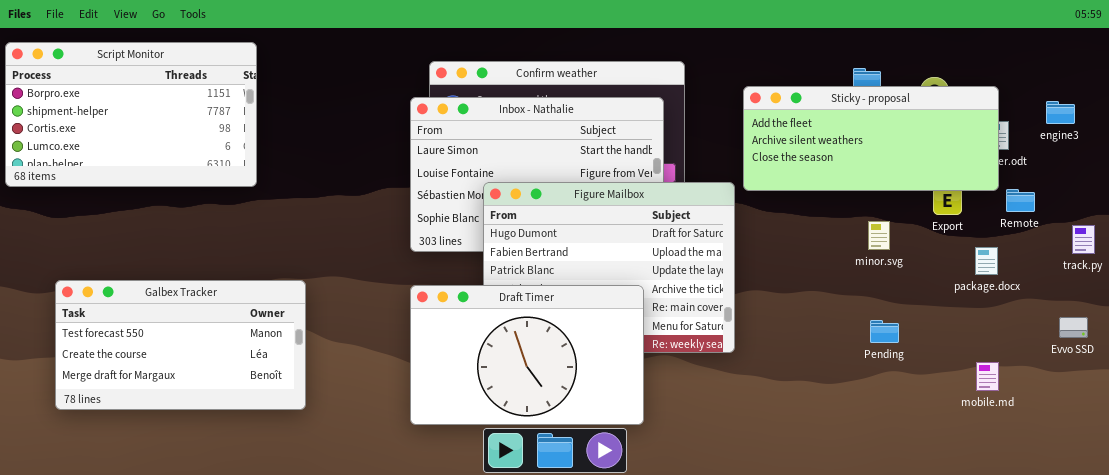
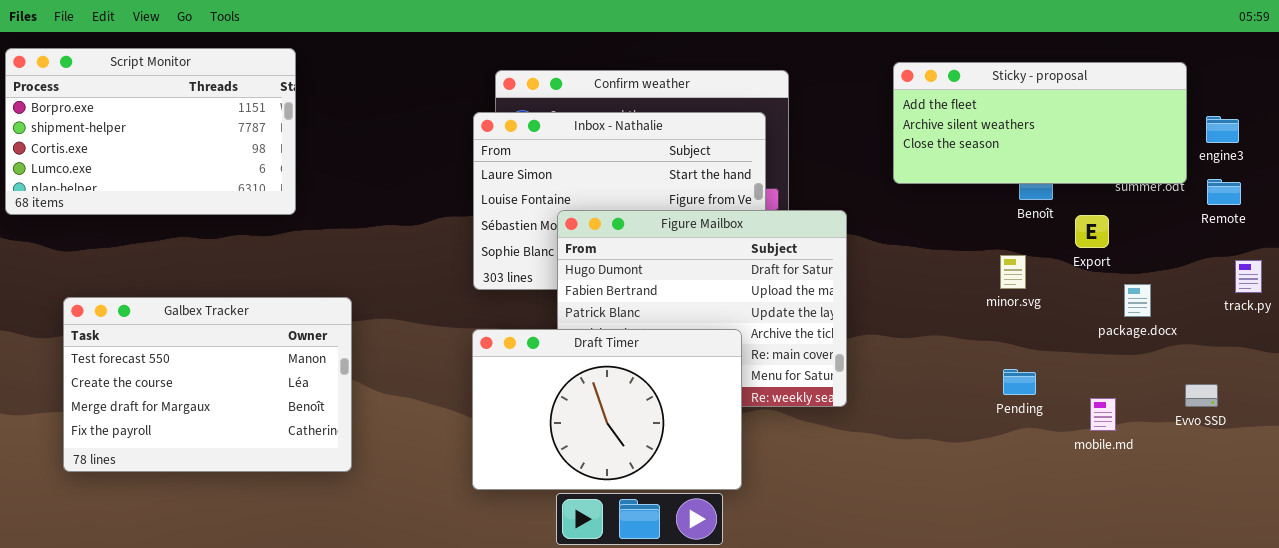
Sticky - proposal: [743,86,999,191] -> [893,62,1187,184], moved
Remote: [1006,189,1035,212] -> [1207,179,1241,205], moved
Galbex Tracker: [55,280,306,410] -> [63,297,352,472], resized
Evvo SSD: [1059,317,1088,338] -> [1185,384,1218,407], moved
mobile.md: [976,362,999,391] -> [1090,398,1116,431], moved

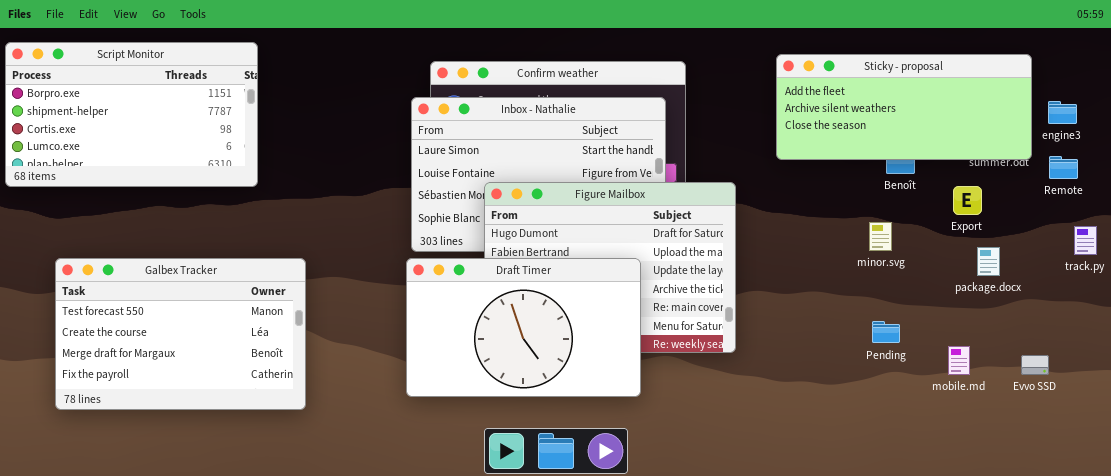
Export: [1075,215,1109,248] -> [953,186,982,215], moved
Draft Timer: [472,329,742,490] -> [406,258,641,397], moved
Evvo SSD: [1185,384,1218,407] -> [1021,355,1049,375], moved

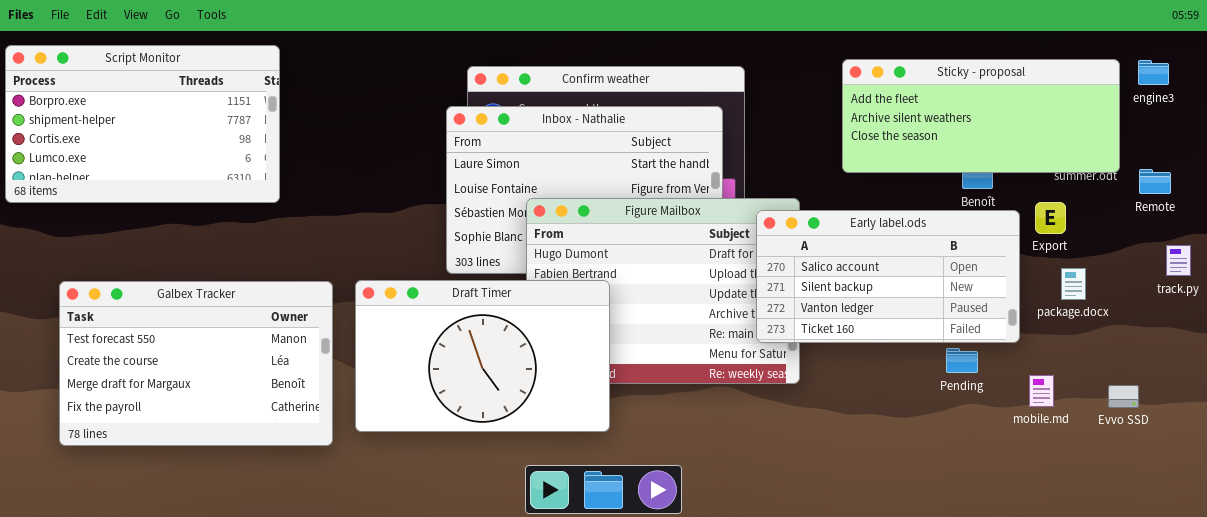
engine3: [1048,101,1077,124] -> [1138,60,1169,85], moved
Early label.ods: none -> [756,210,1020,343], opened
Draft Timer: [406,258,641,397] -> [355,280,610,432], moved

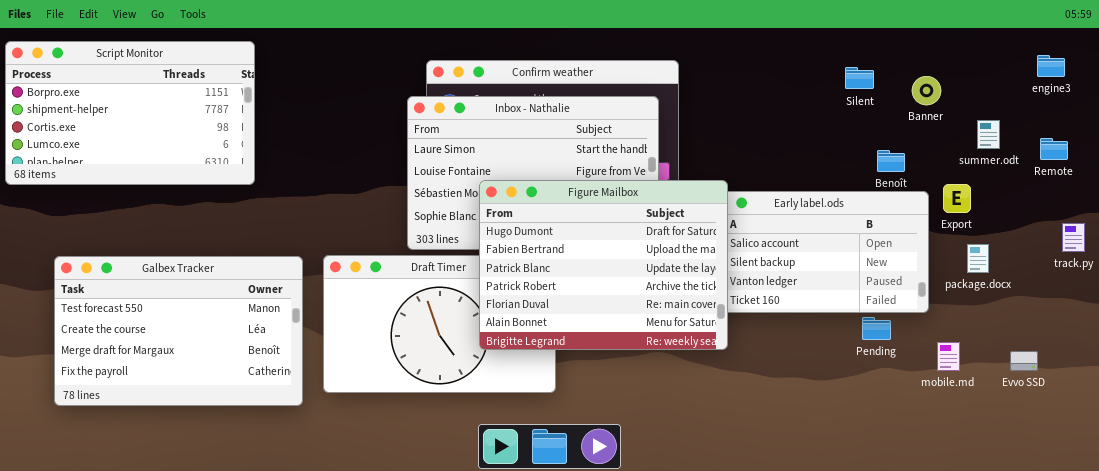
Sticky - proposal: [842,59,1120,173] -> none, closed
Remote: [1139,169,1171,194] -> [1040,138,1068,160], moved
Figure Mailbox: [526,198,800,384] -> [479,180,728,350], raised

